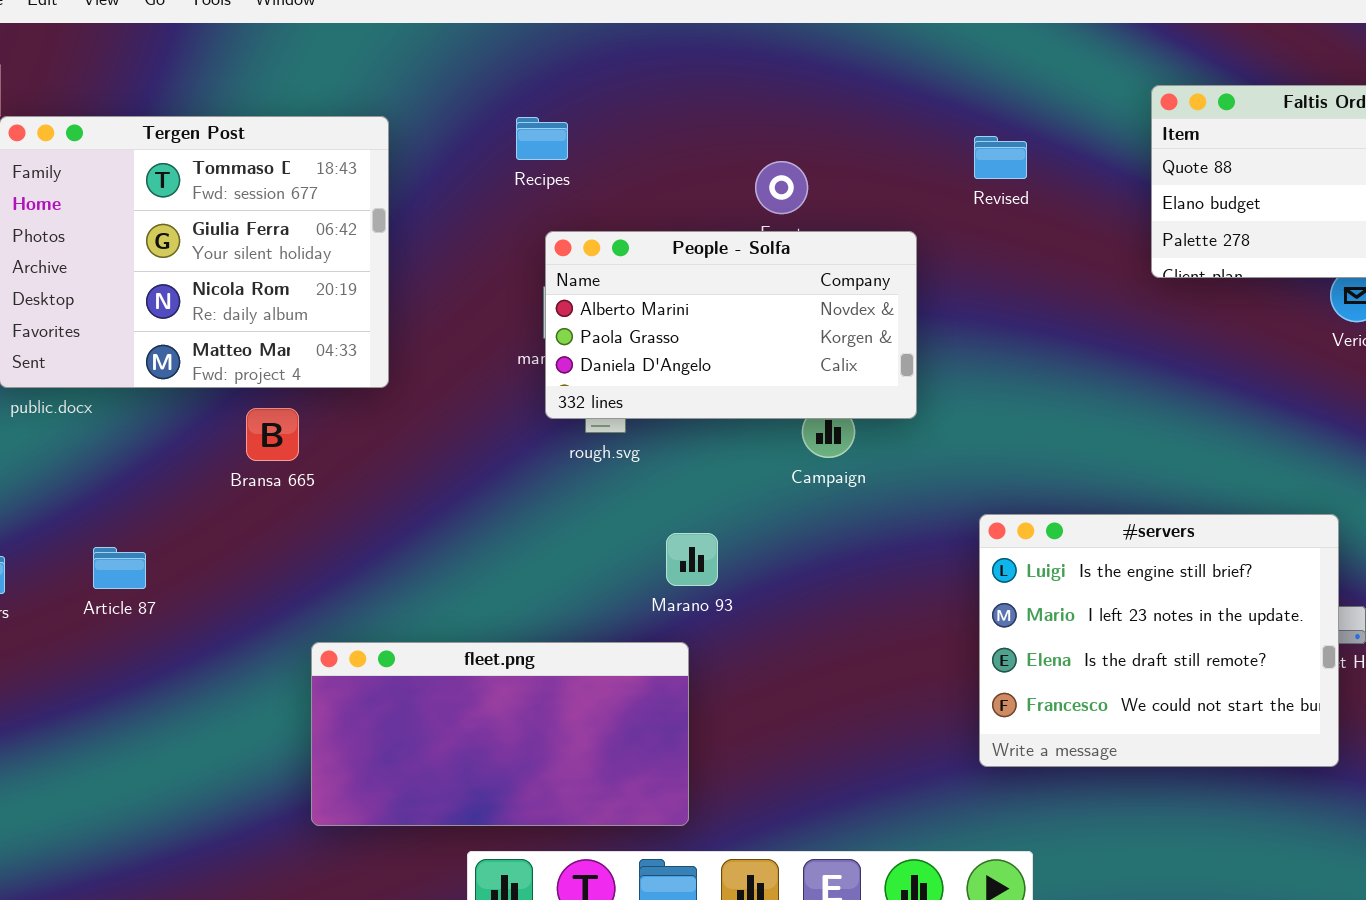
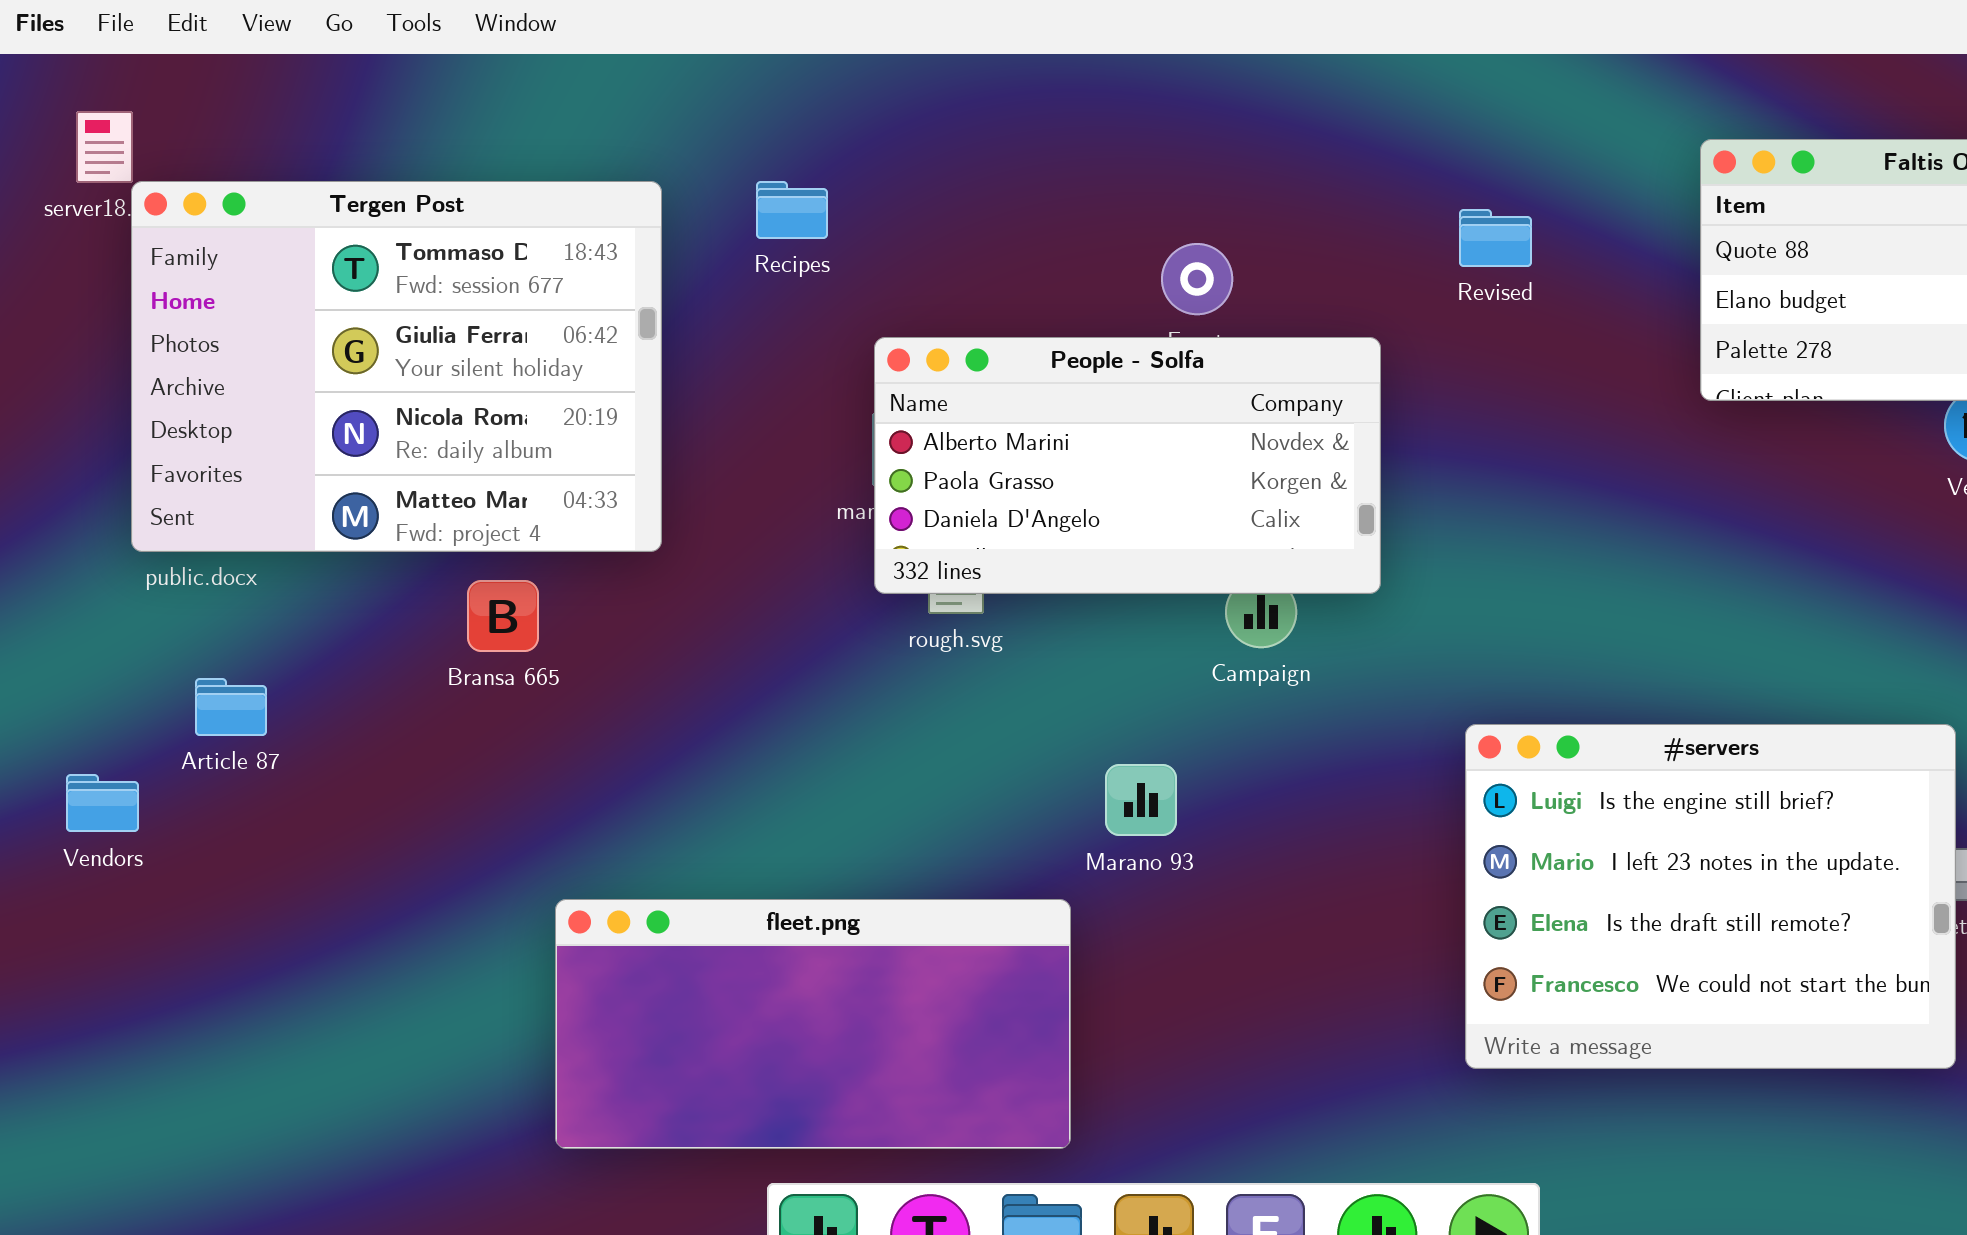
Recipes: [516,117,568,160] -> [756,181,828,239], moved
Marano 93: [666,533,718,586] -> [1105,764,1177,836], moved
Article 87: [93,547,146,589] -> [195,678,267,736], moved

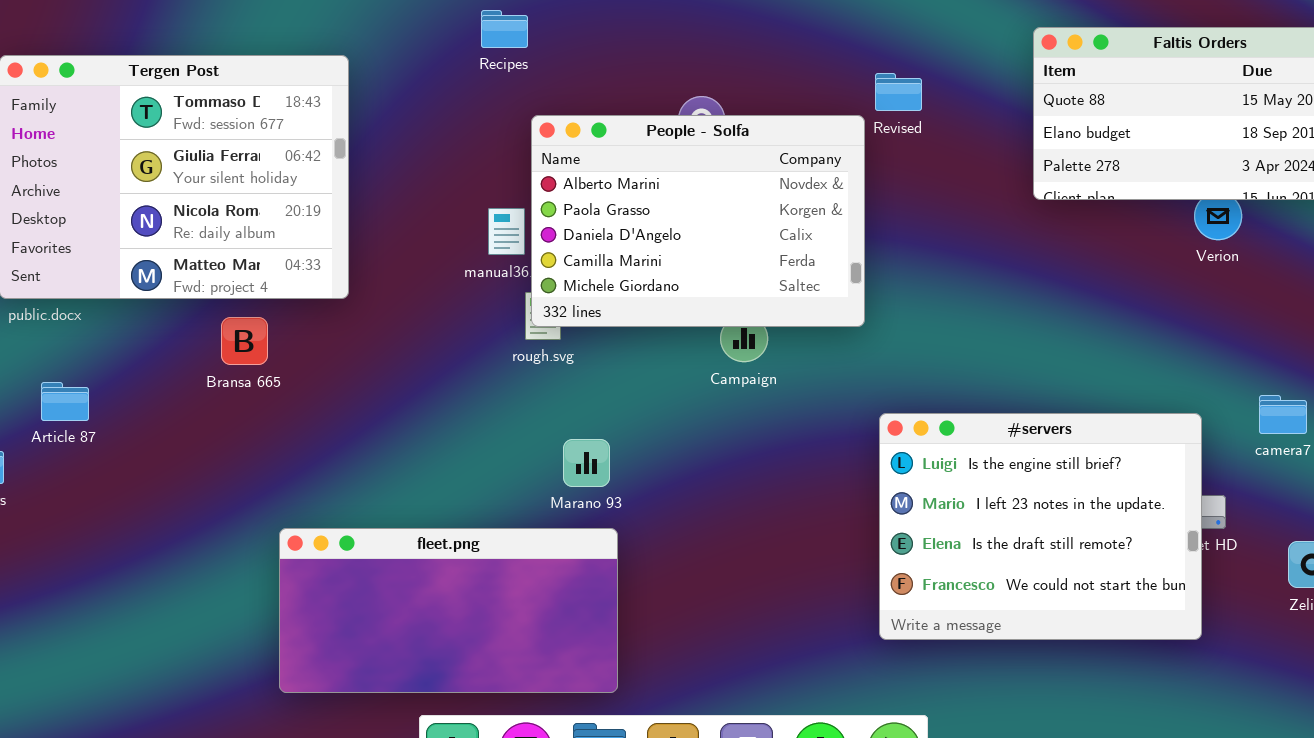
Recipes: [756,181,828,239] -> [481,10,528,48], moved
People - Solfa: [874,337,1381,594] -> [531,115,865,327], moved, resized
Marano 93: [1105,764,1177,836] -> [563,439,610,487], moved

